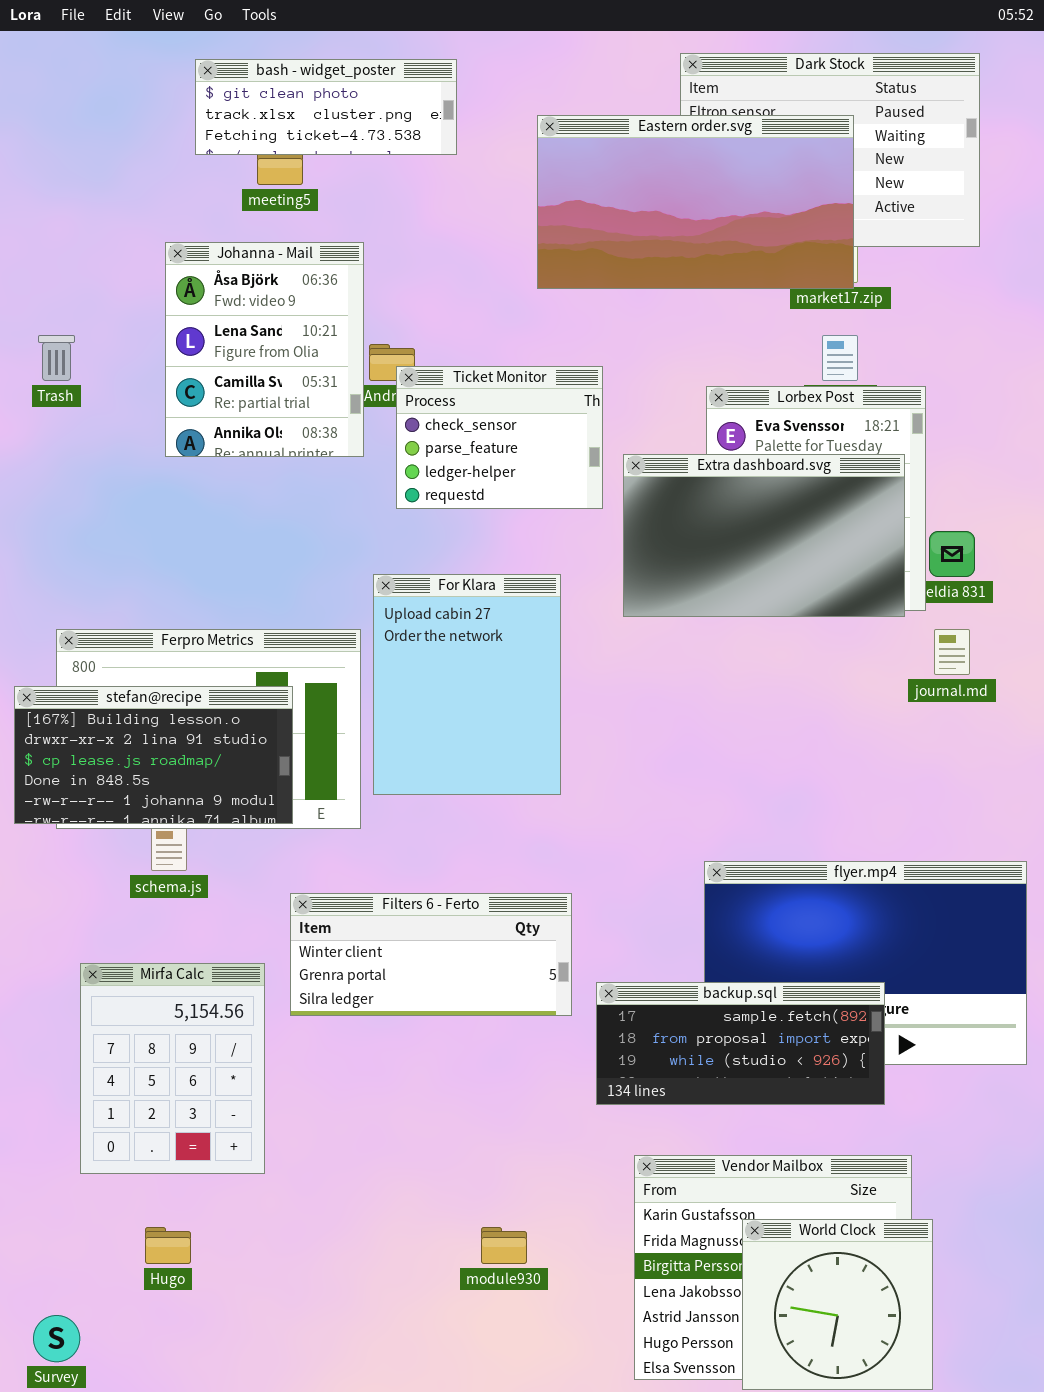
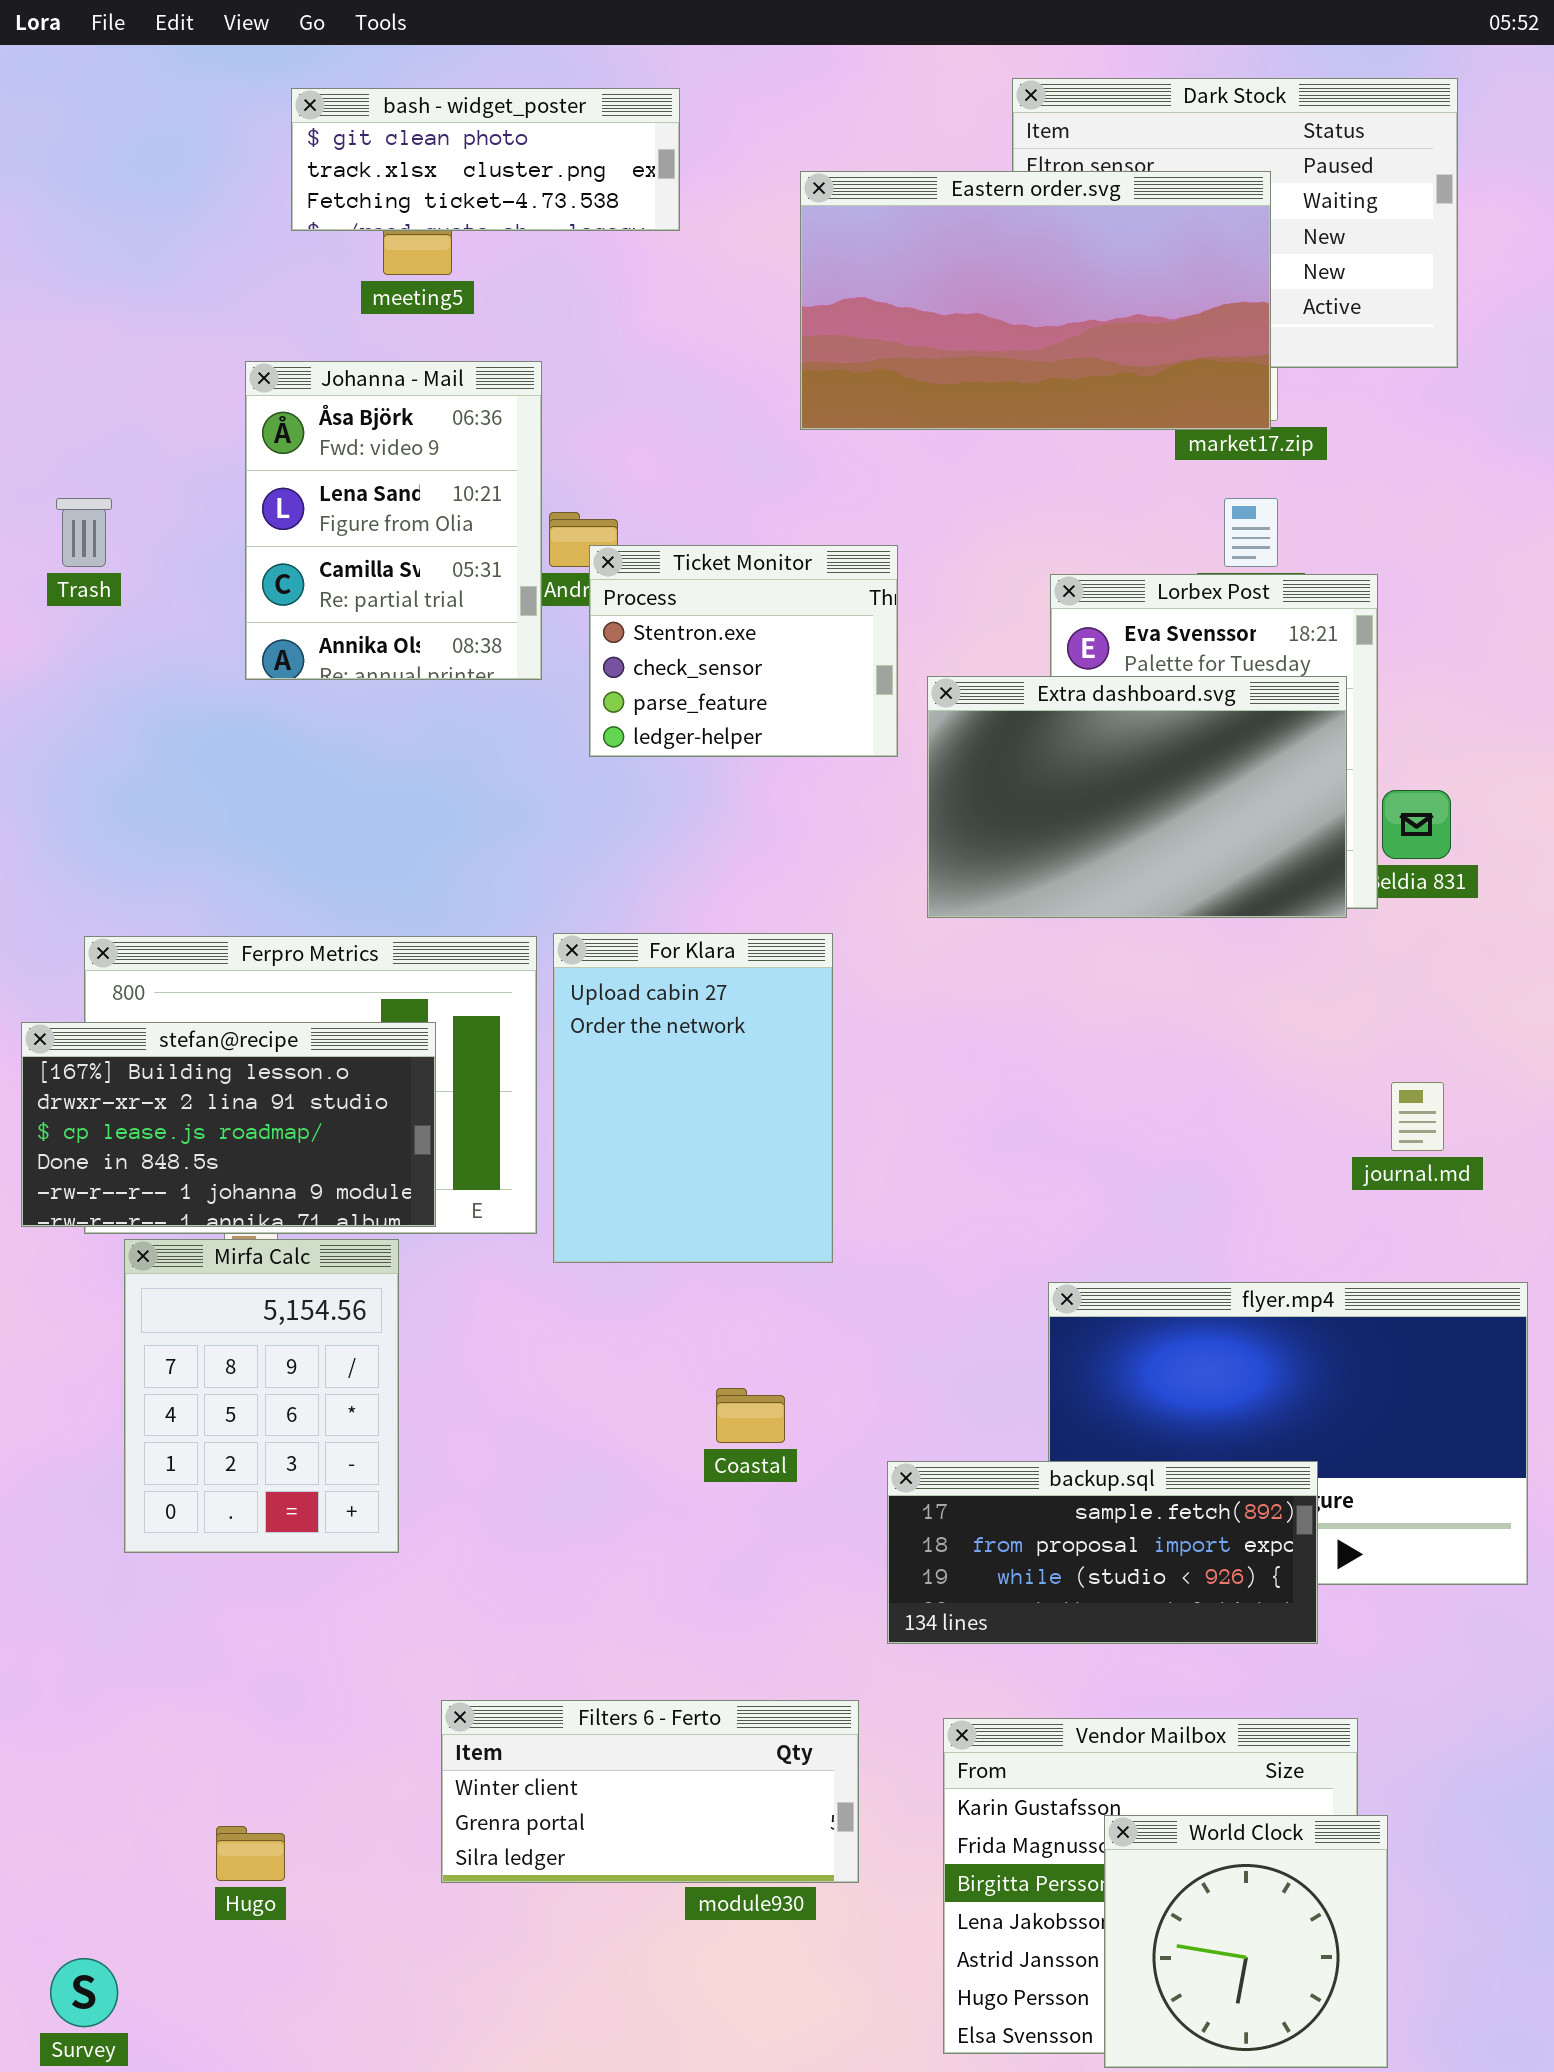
Ticket Monitor: [396,366,603,509] -> [589,545,898,757], scrolled up 1 row
For Klara: [373,574,561,795] -> [553,933,833,1263], moved
journal.md: [934,629,970,675] -> [1391,1082,1444,1151], moved
Filters 6 - Ferto: [290,893,572,1016] -> [441,1700,859,1883], moved
Mirfa Calc: [80,963,265,1174] -> [124,1239,399,1553], moved

